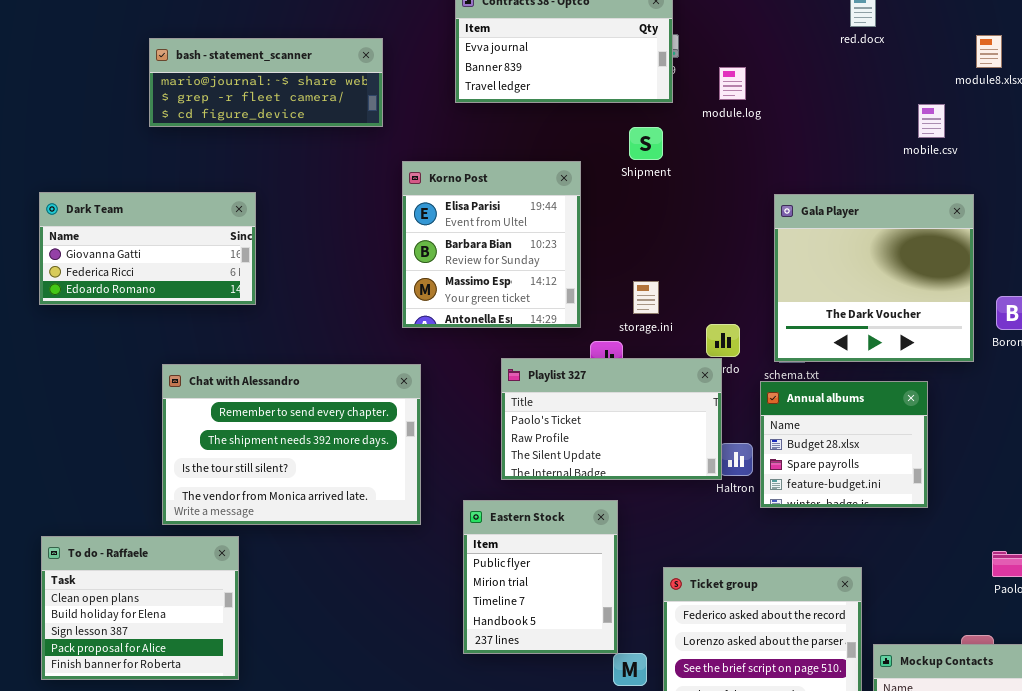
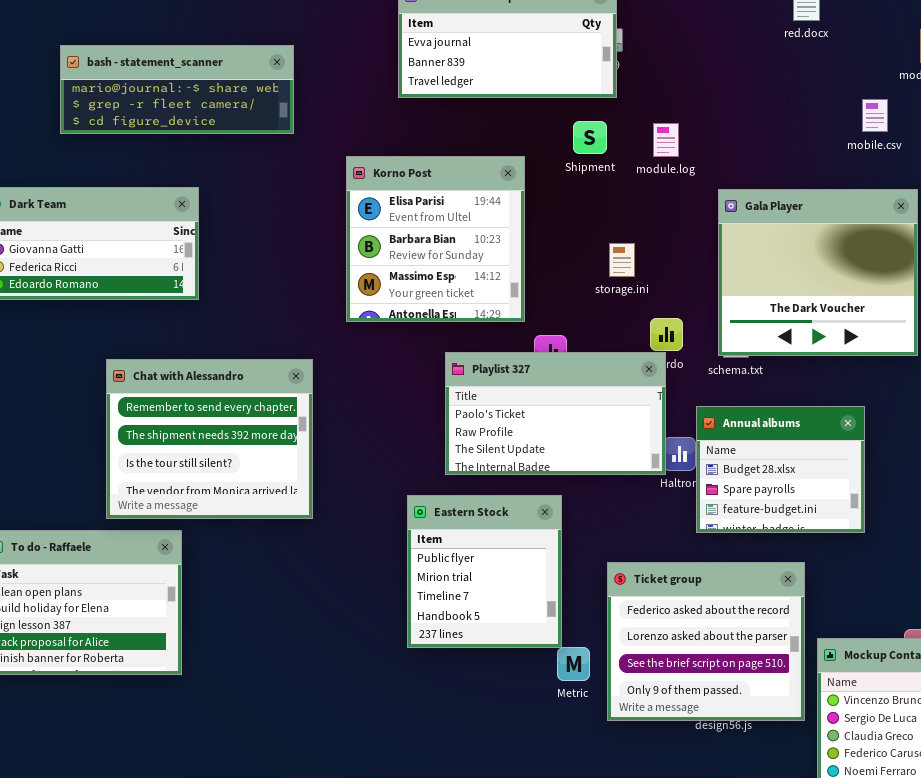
bash - statement_scanner: [149,38,383,127] -> [60,45,294,134], moved
module.log: [719,67,746,100] -> [653,123,679,157], moved
storage.ini: [633,281,659,314] -> [609,243,635,277], moved
Chat with Alessandro: [162,364,421,525] -> [106,359,313,519], resized
Annual albums: [760,381,928,508] -> [696,406,865,533], moved

